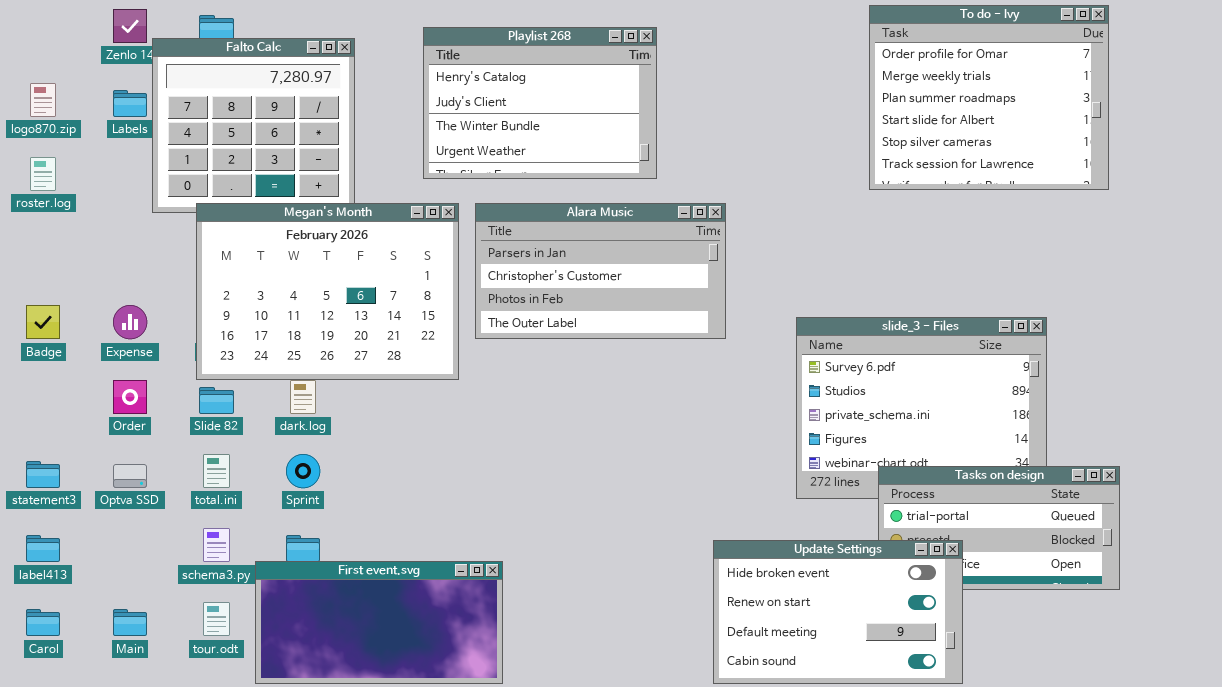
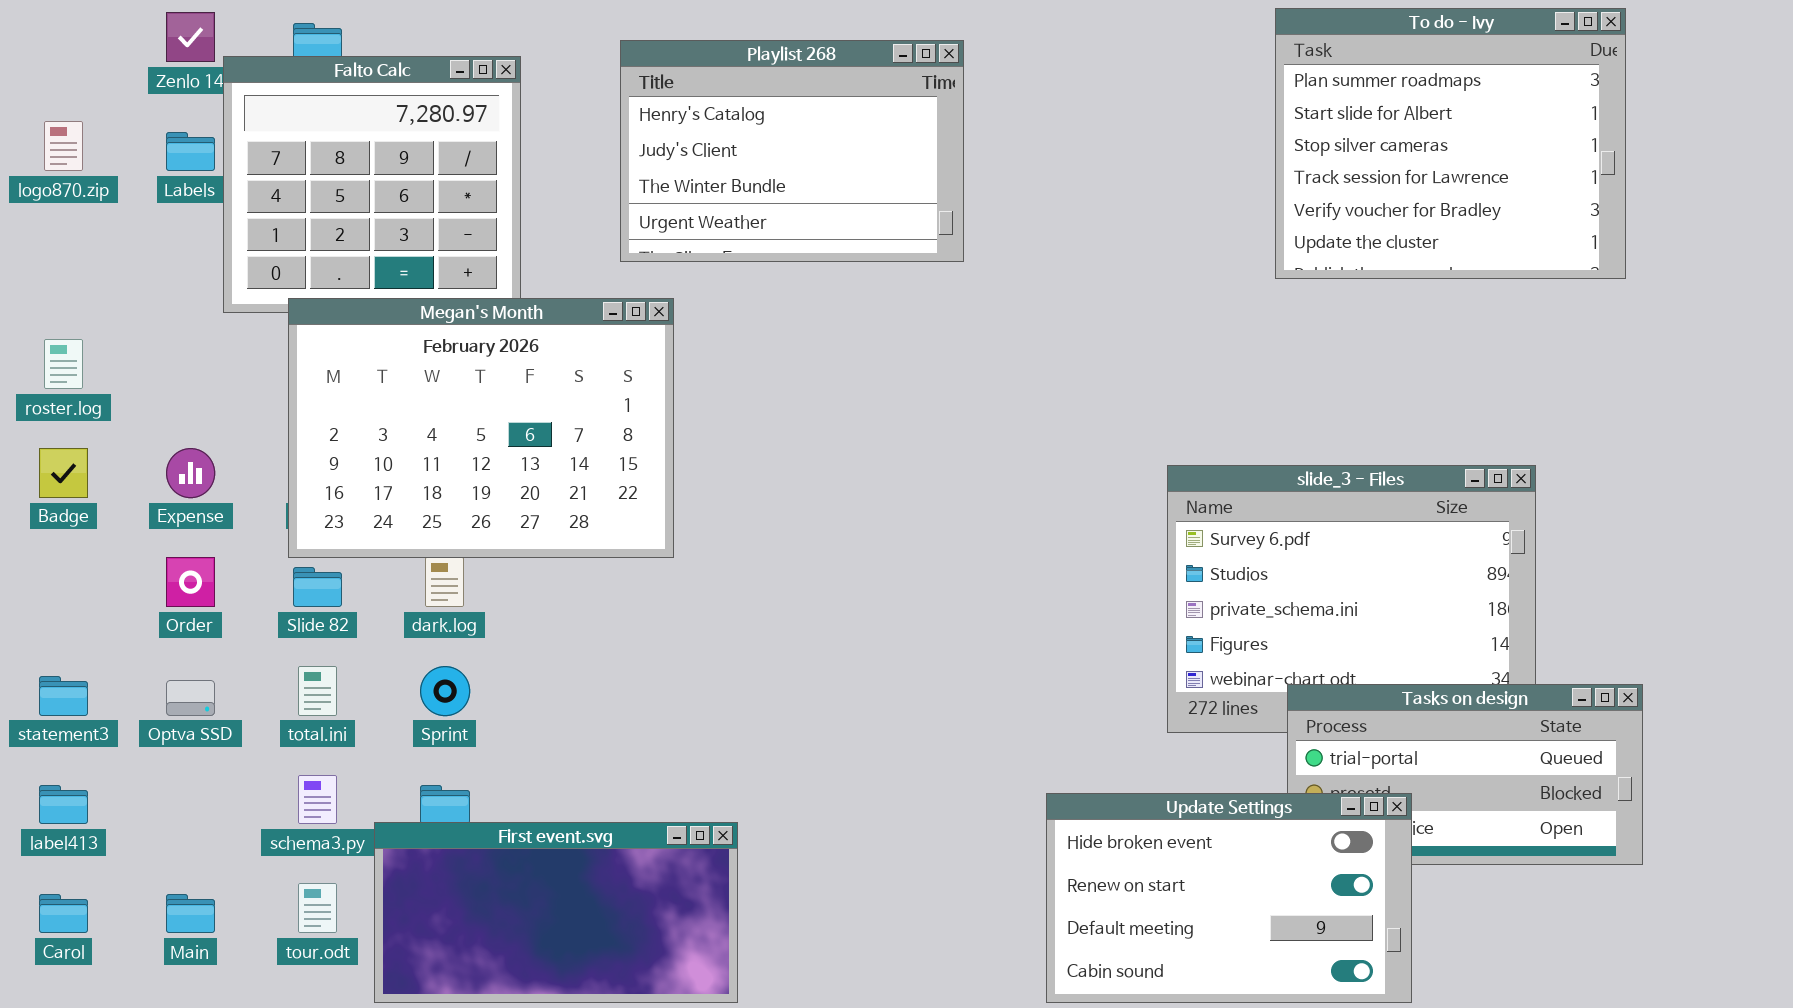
To do - Ivy: [869,5,1109,190] -> [1275,8,1626,279], scrolled down 2 rows
roster.log: [30,157,56,191] -> [44,339,83,389], moved
Alara Music: [475,203,726,339] -> none, closed

